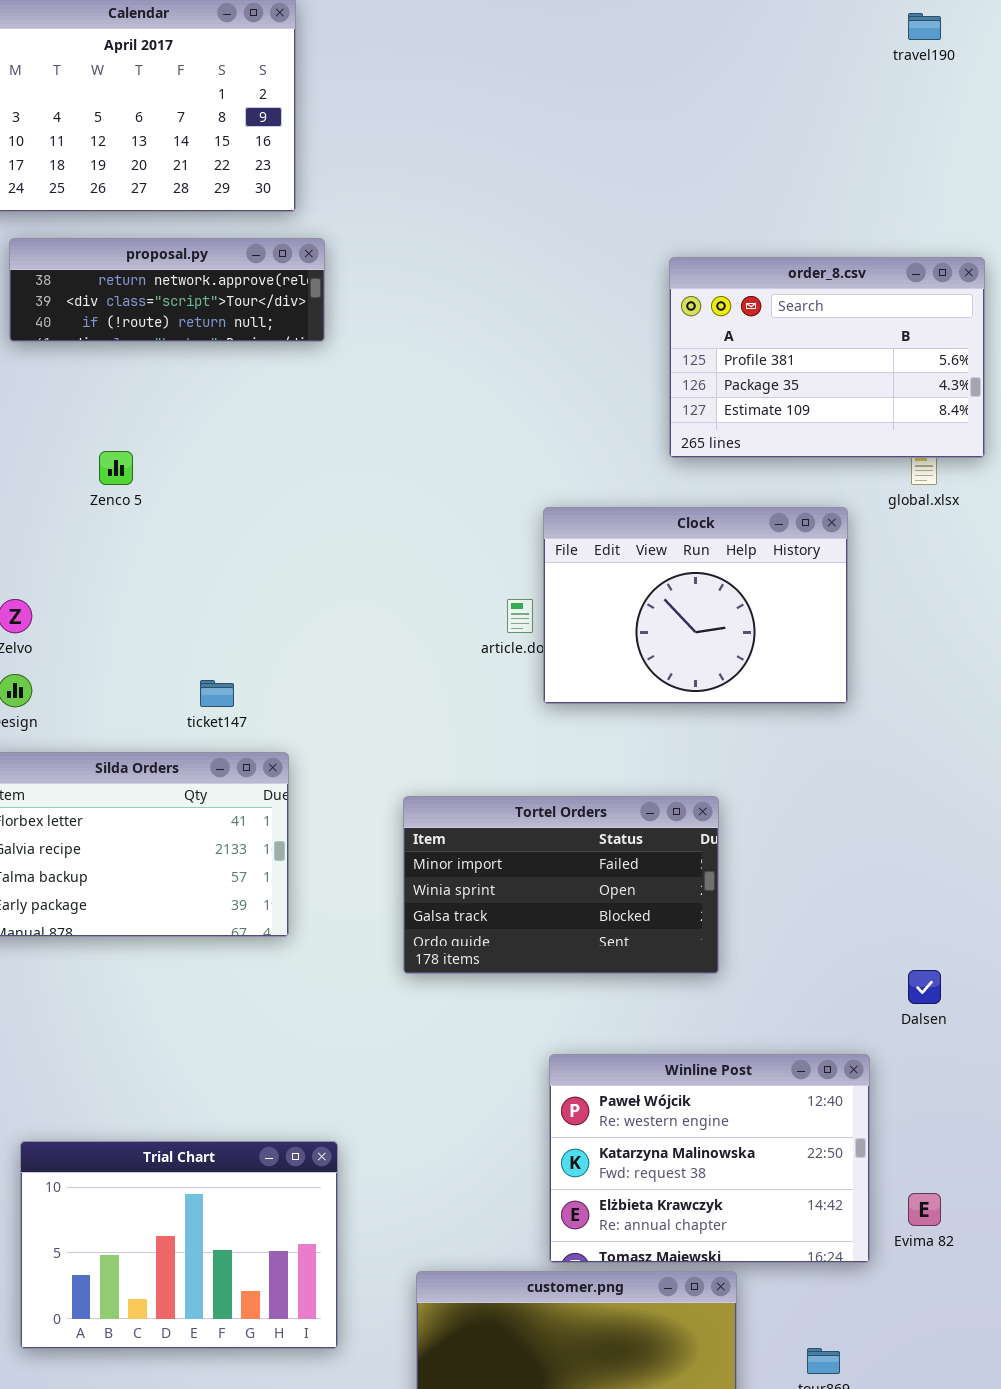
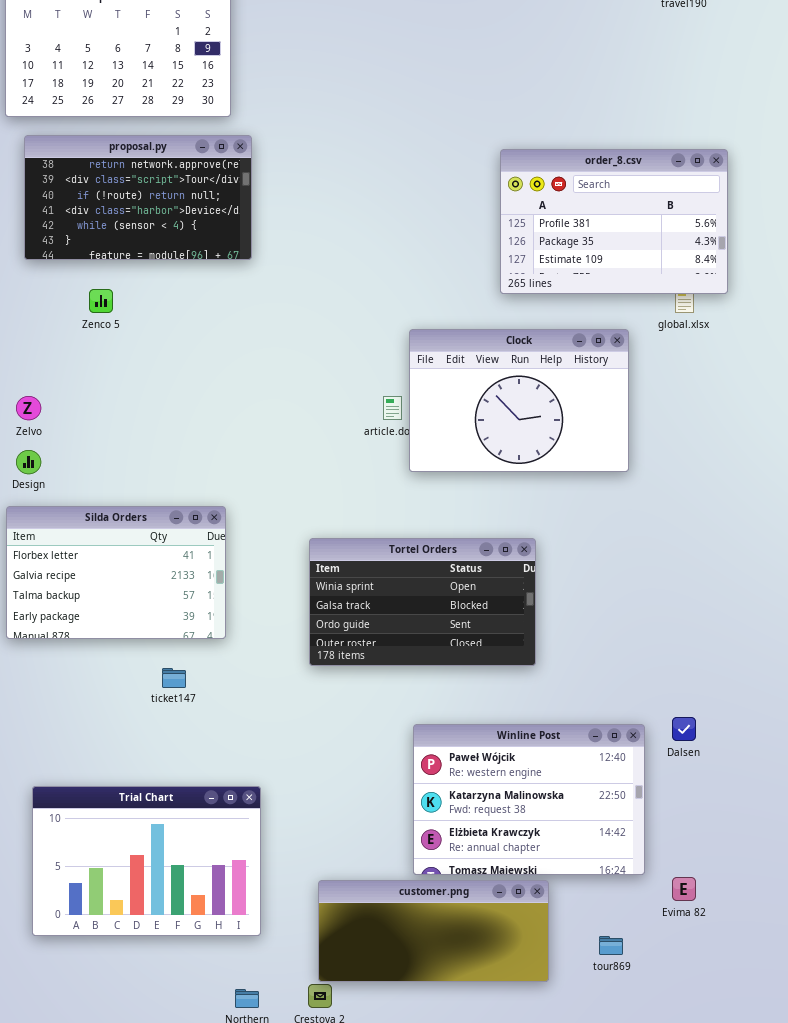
proposal.py: [9,238,325,342] -> [24,135,252,260], resized
ticket147: [200,680,234,707] -> [162,668,186,688], moved
Tortel Orders: [403,796,719,974] -> [309,538,536,666], scrolled down 1 row
Dalsen: [908,970,941,1004] -> [672,717,696,741], moved
Evima 82: [908,1193,941,1226] -> [672,877,696,901], moved

